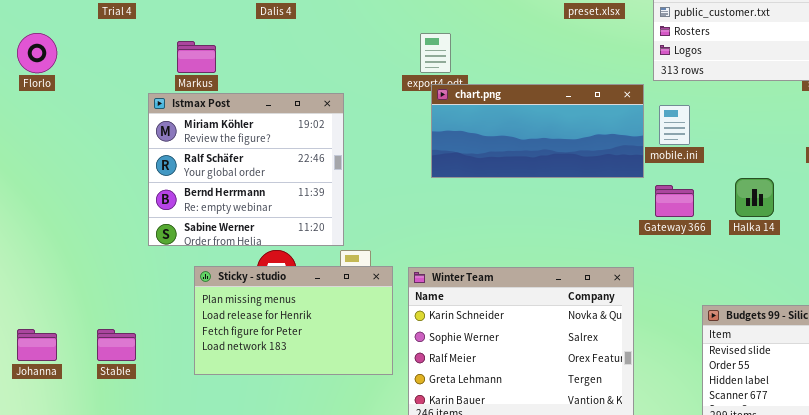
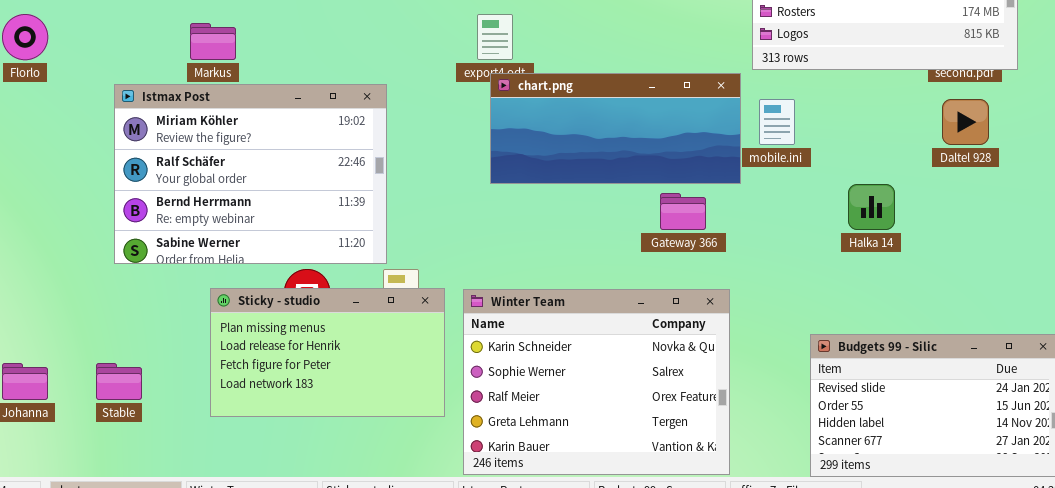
Istmax Post: [148,93,344,246] -> [114,84,387,264], resized
Gateway 366: [655,185,694,217] -> [660,193,706,230], moved

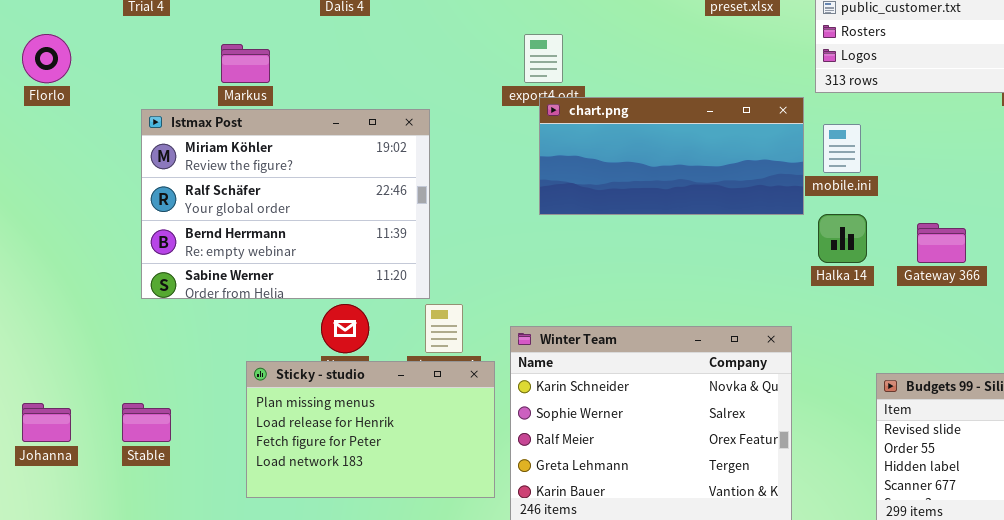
Halka 14: [848,184,895,230] -> [818,214,867,263], moved
Gateway 366: [660,193,706,230] -> [917,223,966,263], moved
Sticky - studio: [210,288,445,417] -> [246,361,495,498], moved

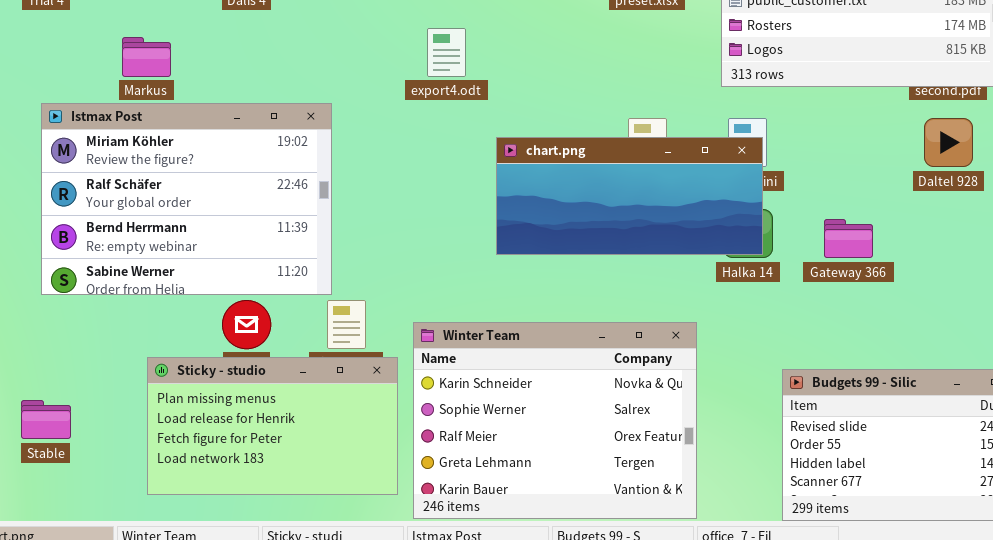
chart.png: [539,97,804,215] -> [496,137,763,255], moved

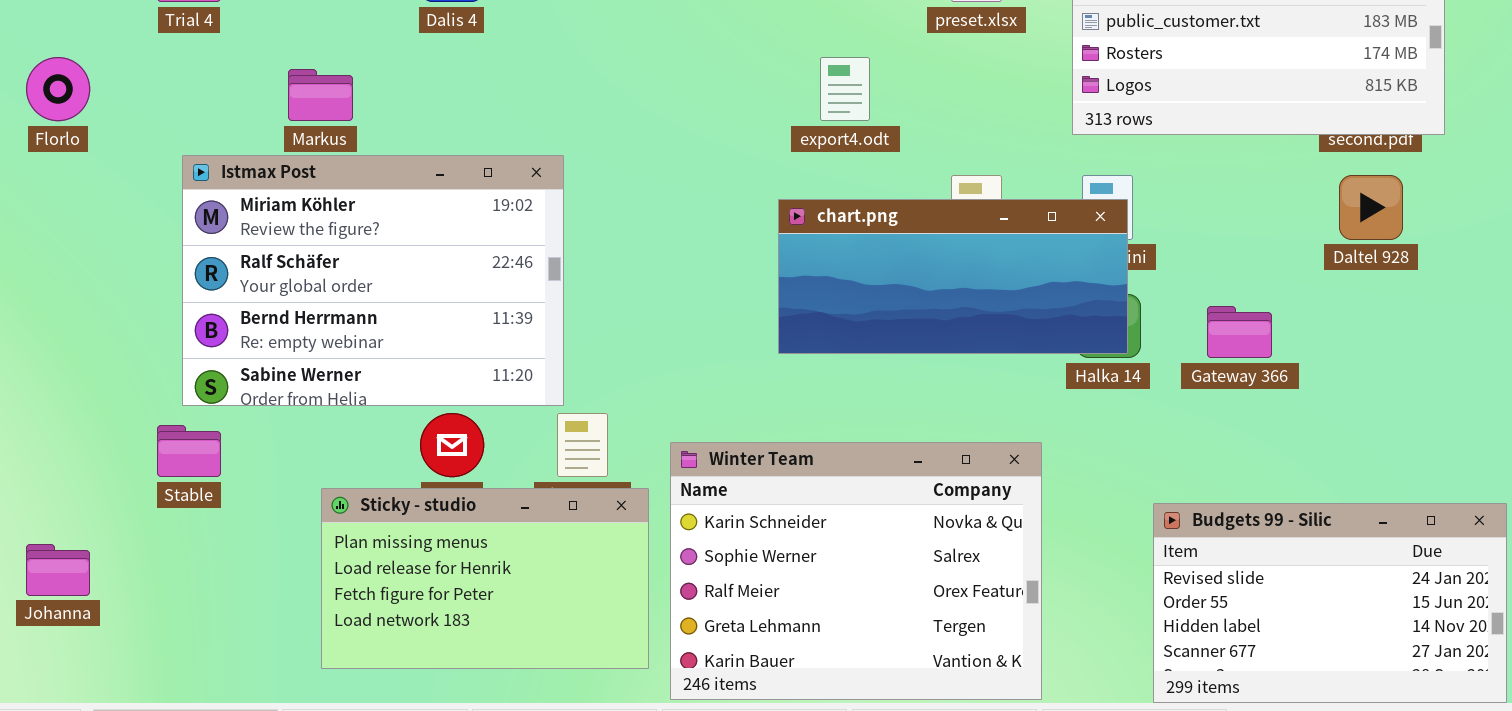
export4.odt: [427,28,466,77] -> [820,57,870,121], moved
Stable: [21,400,71,439] -> [157,425,221,477], moved

